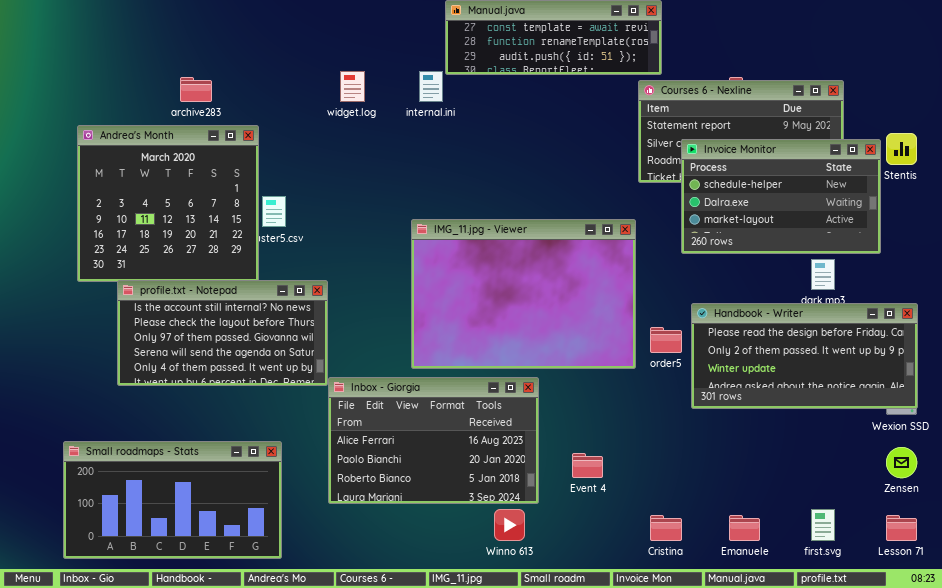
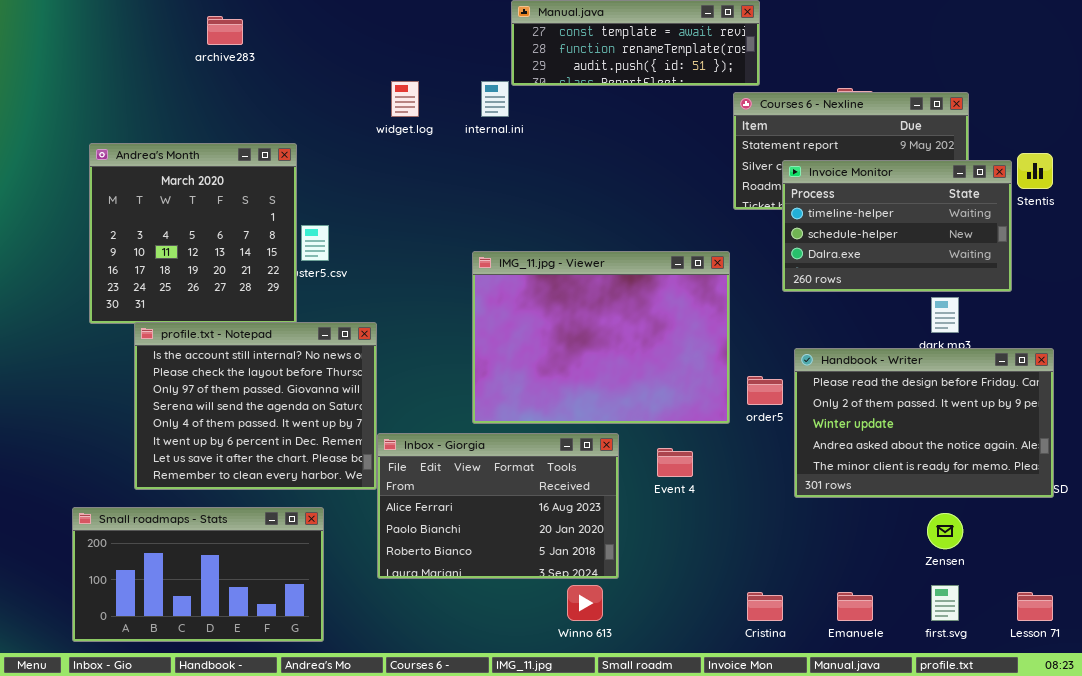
archive283: [180,77,212,102] -> [207,16,243,45], moved
Invoice Monitor: [681,139,881,254] -> [782,160,1012,292], scrolled up 1 row
profile.txt - Notepad: [117,280,328,386] -> [134,322,377,490], resized
Handbook - Writer: [691,303,918,409] -> [794,348,1054,498], resized
Zensen: [886,447,917,478] -> [927,513,963,549], moved
Event 4: [572,453,603,478] -> [657,448,693,477], moved

